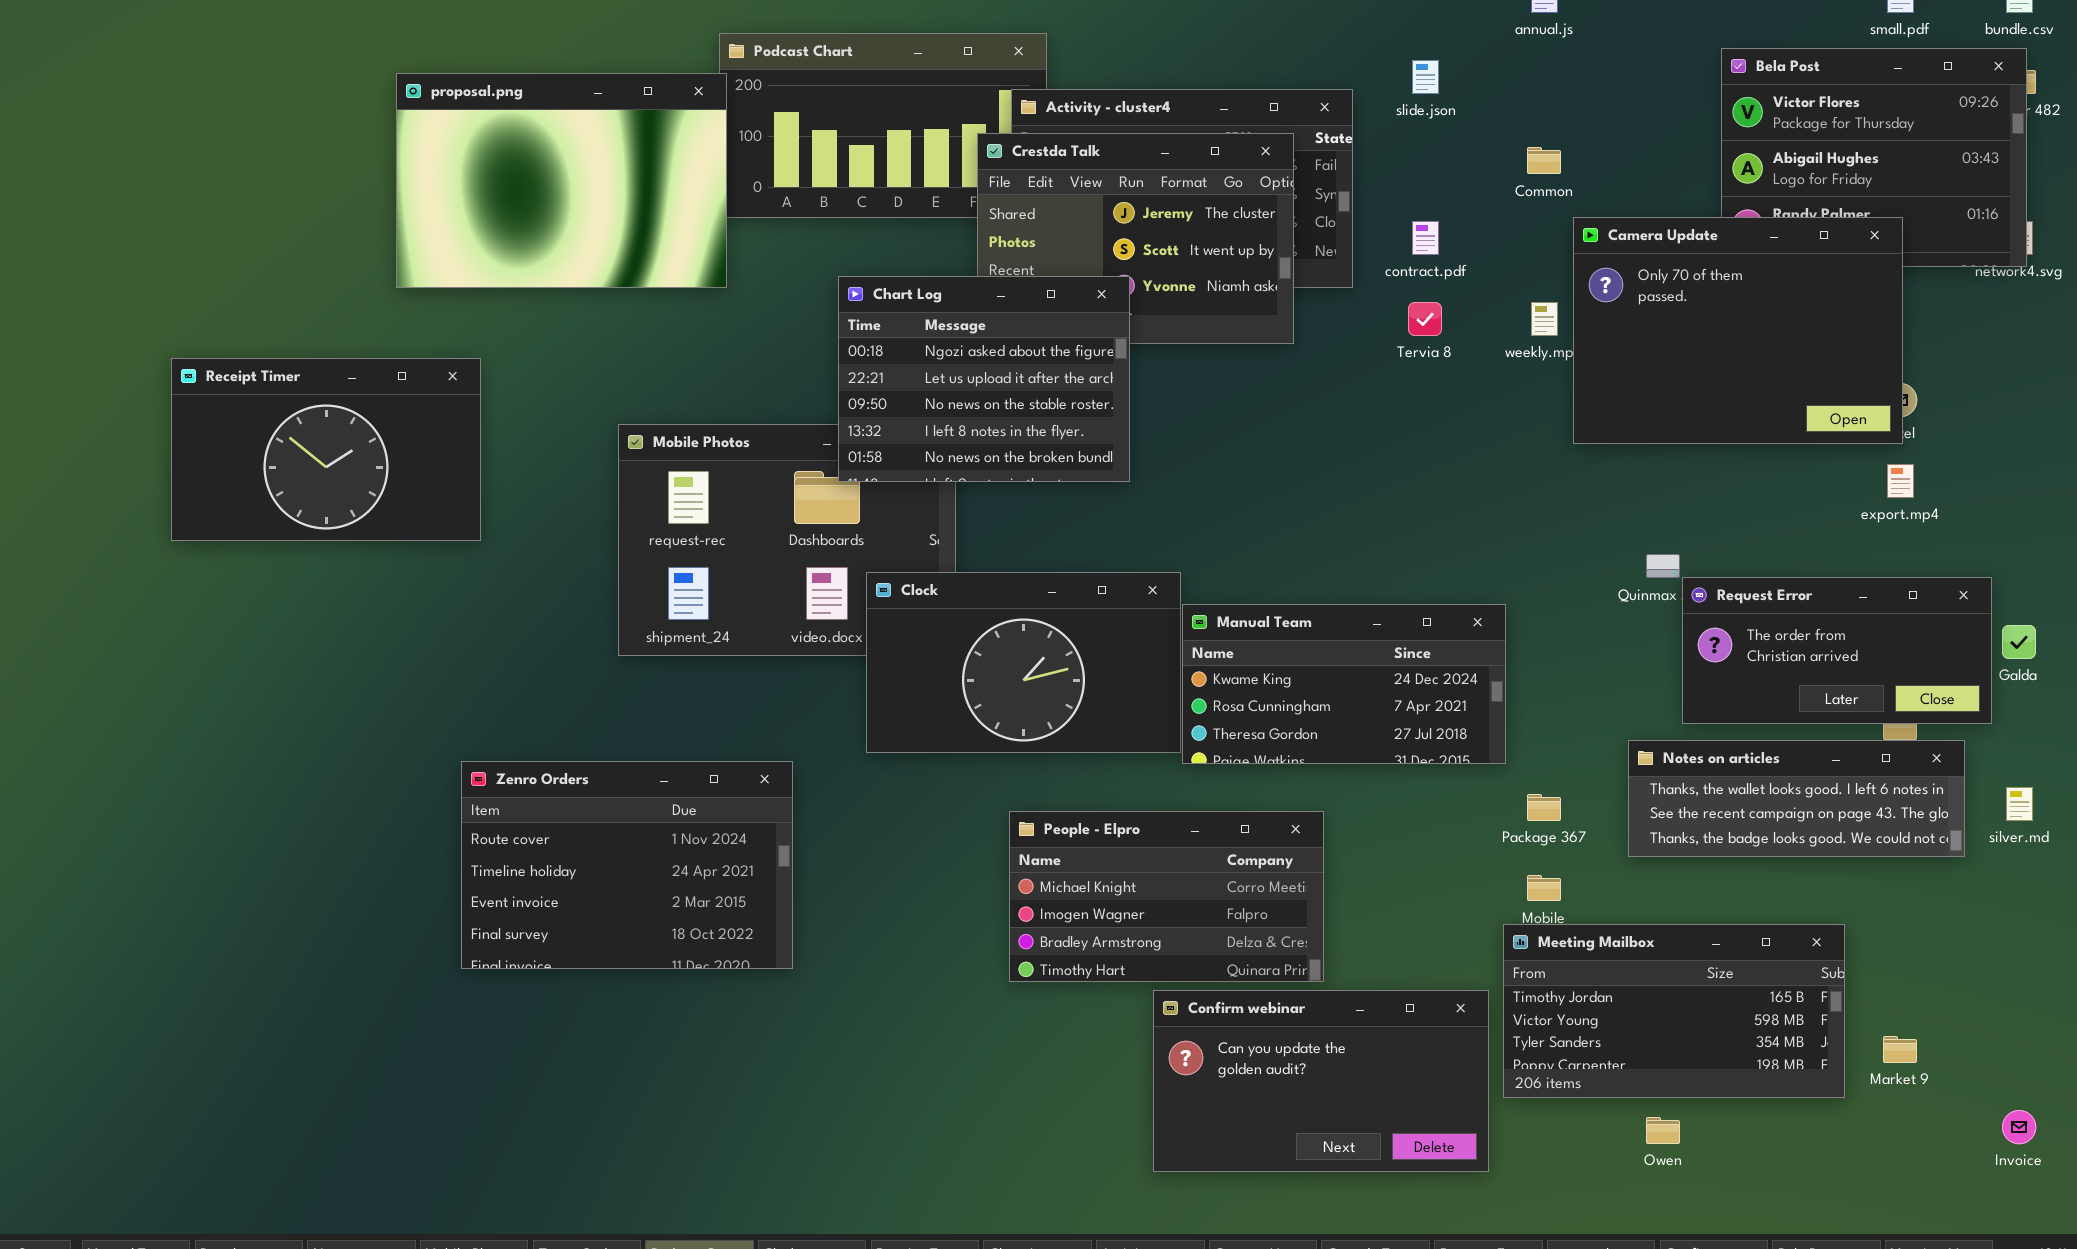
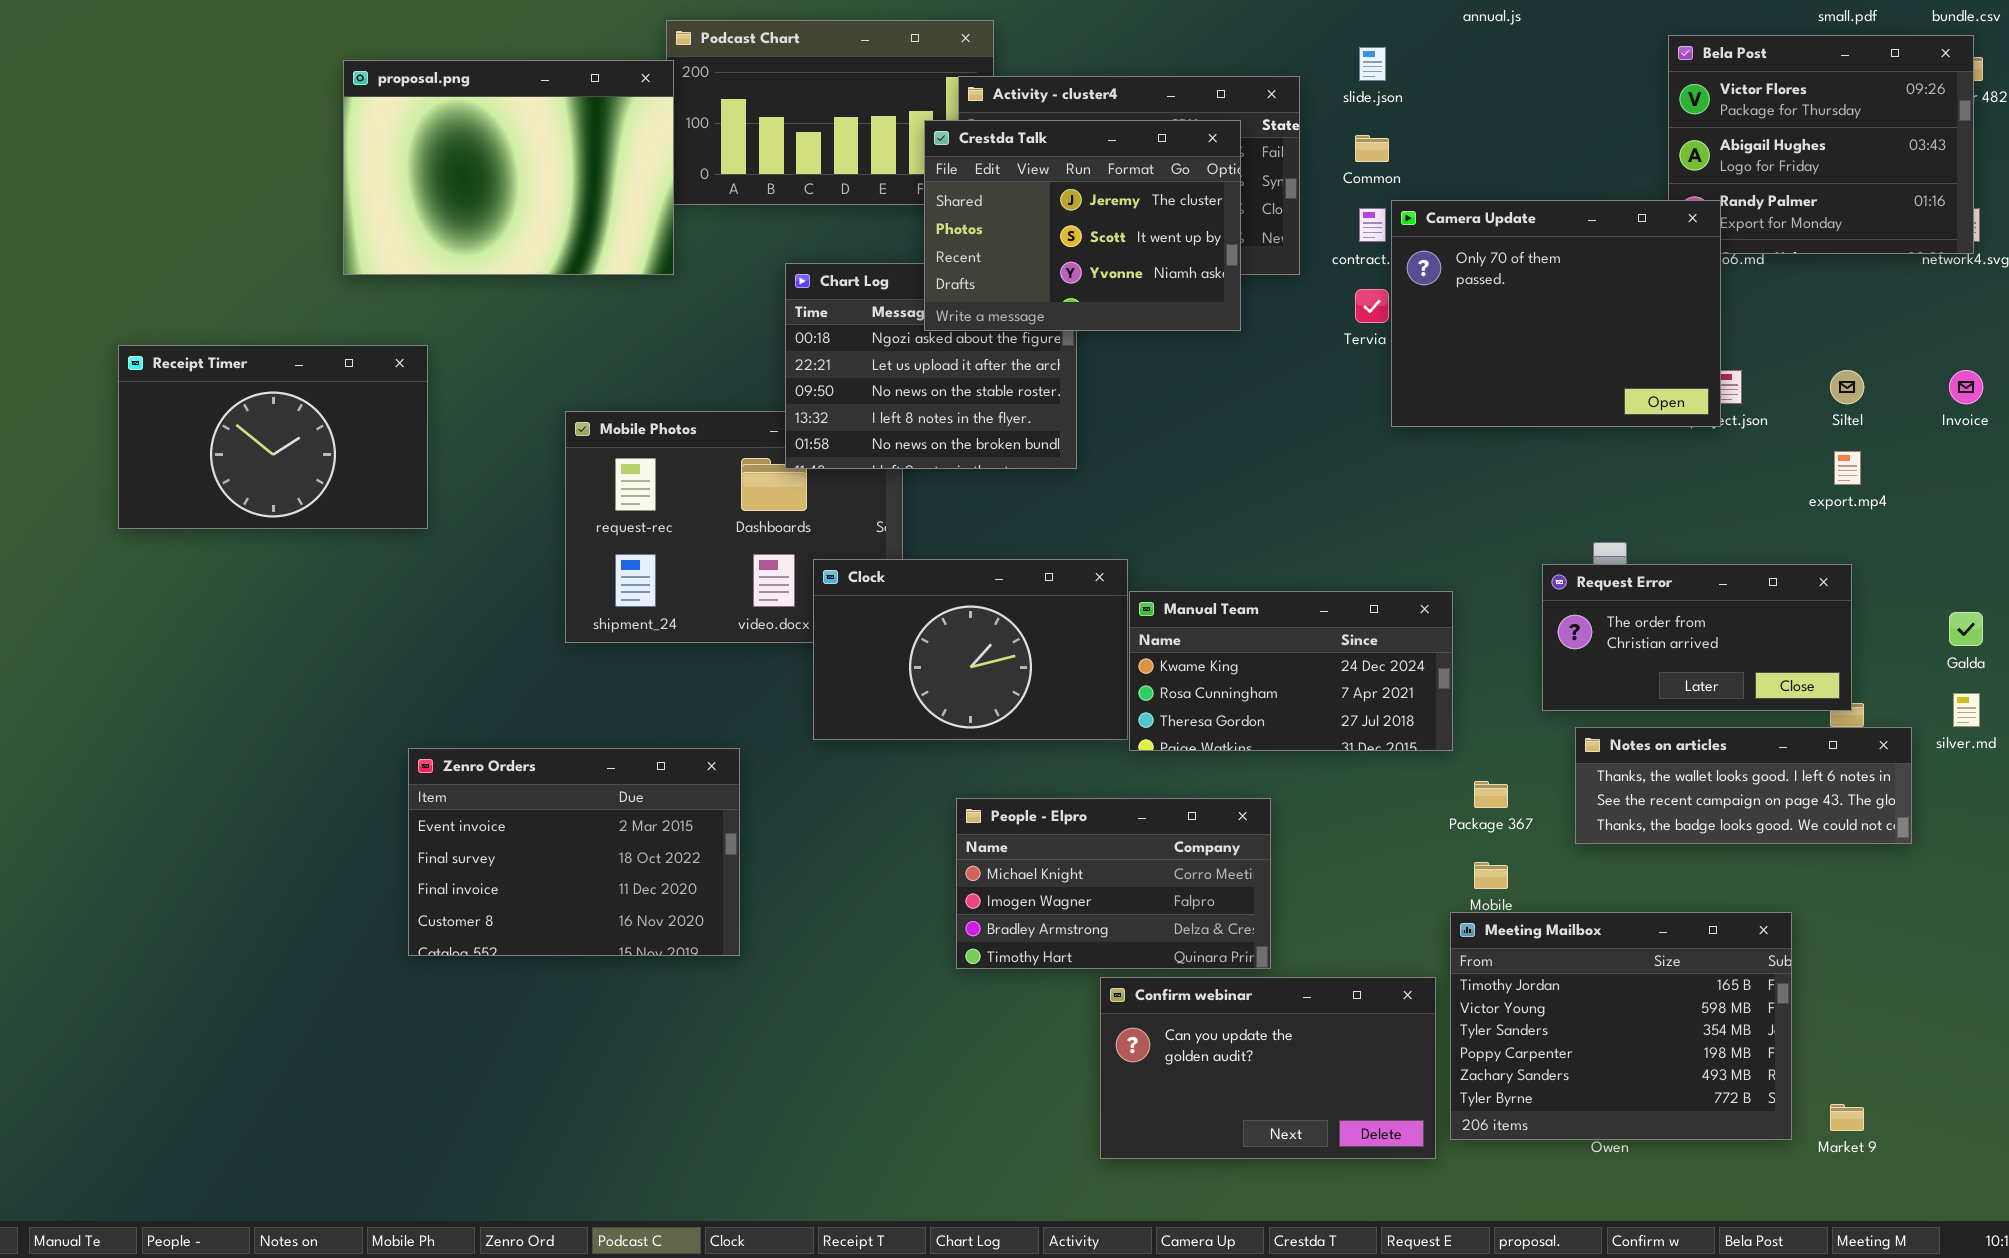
Crestda Talk: [977,133,1294,344] -> [924,120,1241,331], raised
Common: [1527,147,1561,174] -> [1355,135,1389,162], moved
Camera Update: [1573,217,1903,444] -> [1391,200,1721,427], moved
Request Error: [1682,577,1992,724] -> [1542,564,1852,711], moved
Zenro Orders: [461,761,793,969] -> [408,748,740,956], scrolled down 2 rows
silver.md: [2006,787,2033,821] -> [1953,693,1980,727], moved
Meeting Mailbox: [1503,924,1845,1098] -> [1450,912,1792,1140], resized
Market 9: [1883,1036,1917,1063] -> [1830,1104,1864,1131], moved
Invoice: [2002,1110,2036,1144] -> [1949,370,1983,404], moved

